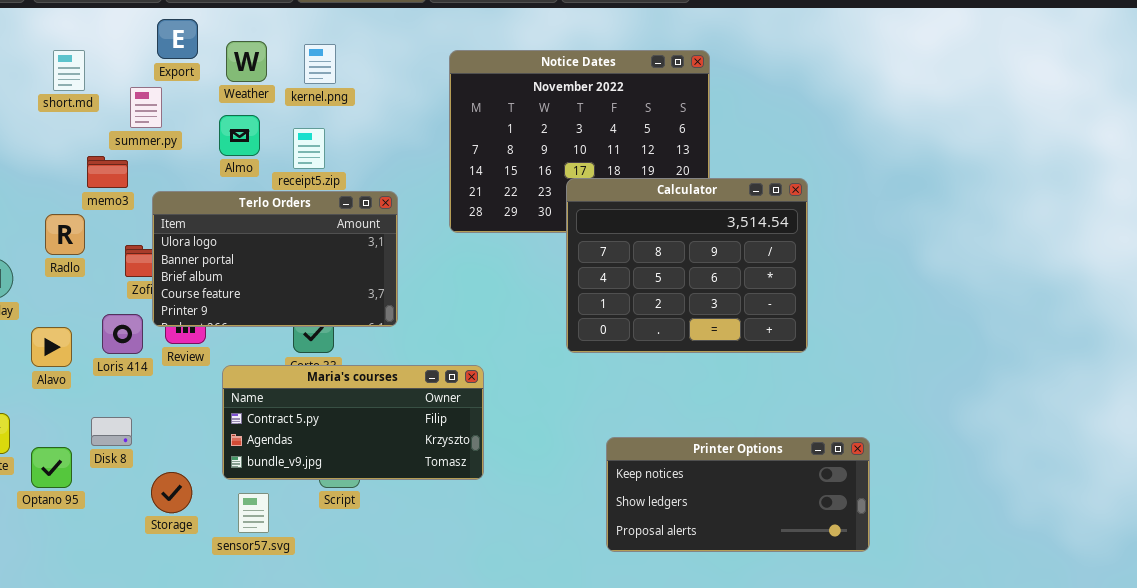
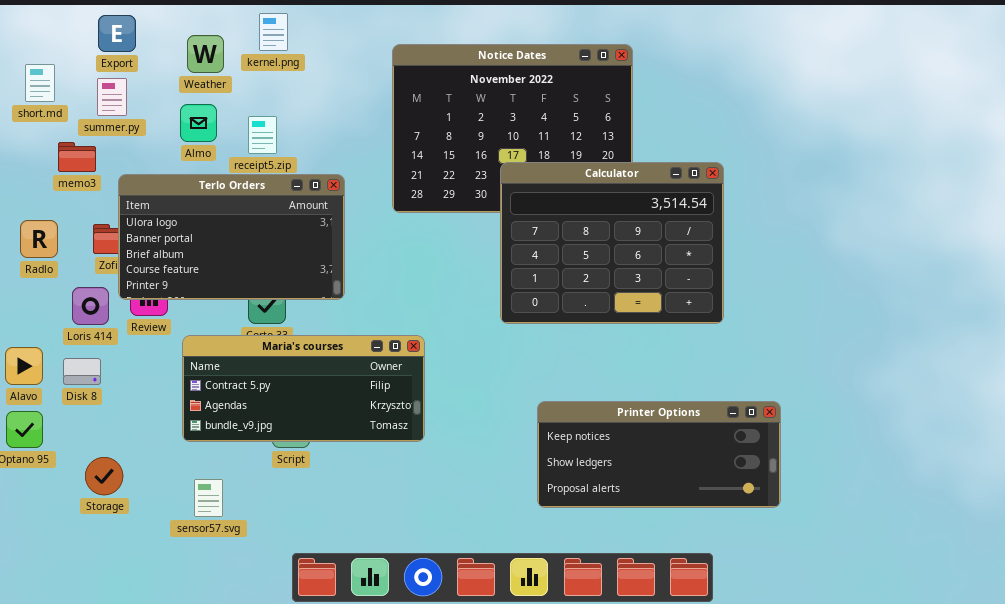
Export: [157,19,198,59] -> [98,15,136,52], moved
kernel.png: [304,44,336,84] -> [259,13,288,51], moved
short.md: [53,50,85,91] -> [25,64,55,102], moved
Radlo: [45,214,85,255] -> [20,220,58,258], moved
Alavo: [31,327,72,367] -> [5,347,43,385], moved
Disk 8: [91,417,132,446] -> [63,358,101,385], moved
Storage: [151,472,192,513] -> [85,457,123,495], moved
sensor57.svg: [238,493,269,533] -> [194,479,223,517], moved

